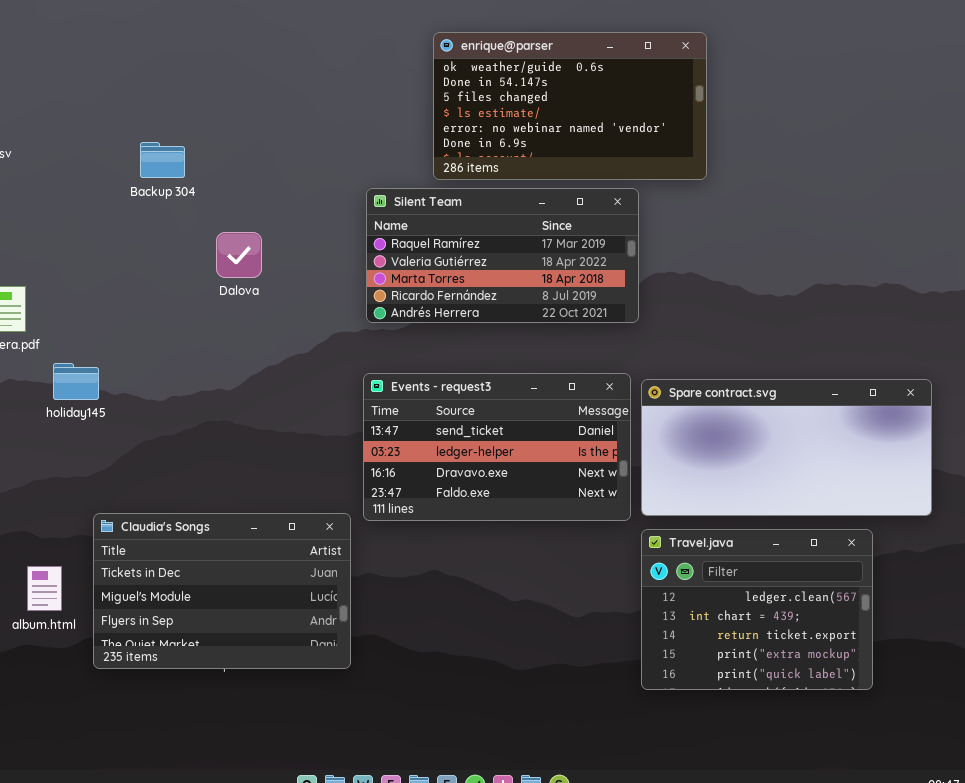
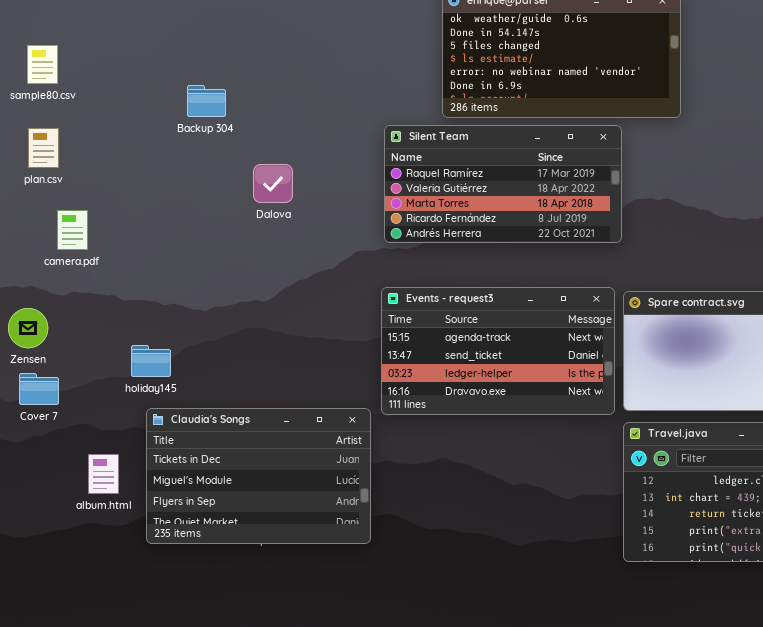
holiday145: [53,363,99,400] -> [131,345,171,377], moved
Events - request3: [363,373,631,521] -> [381,287,615,415], scrolled up 1 row

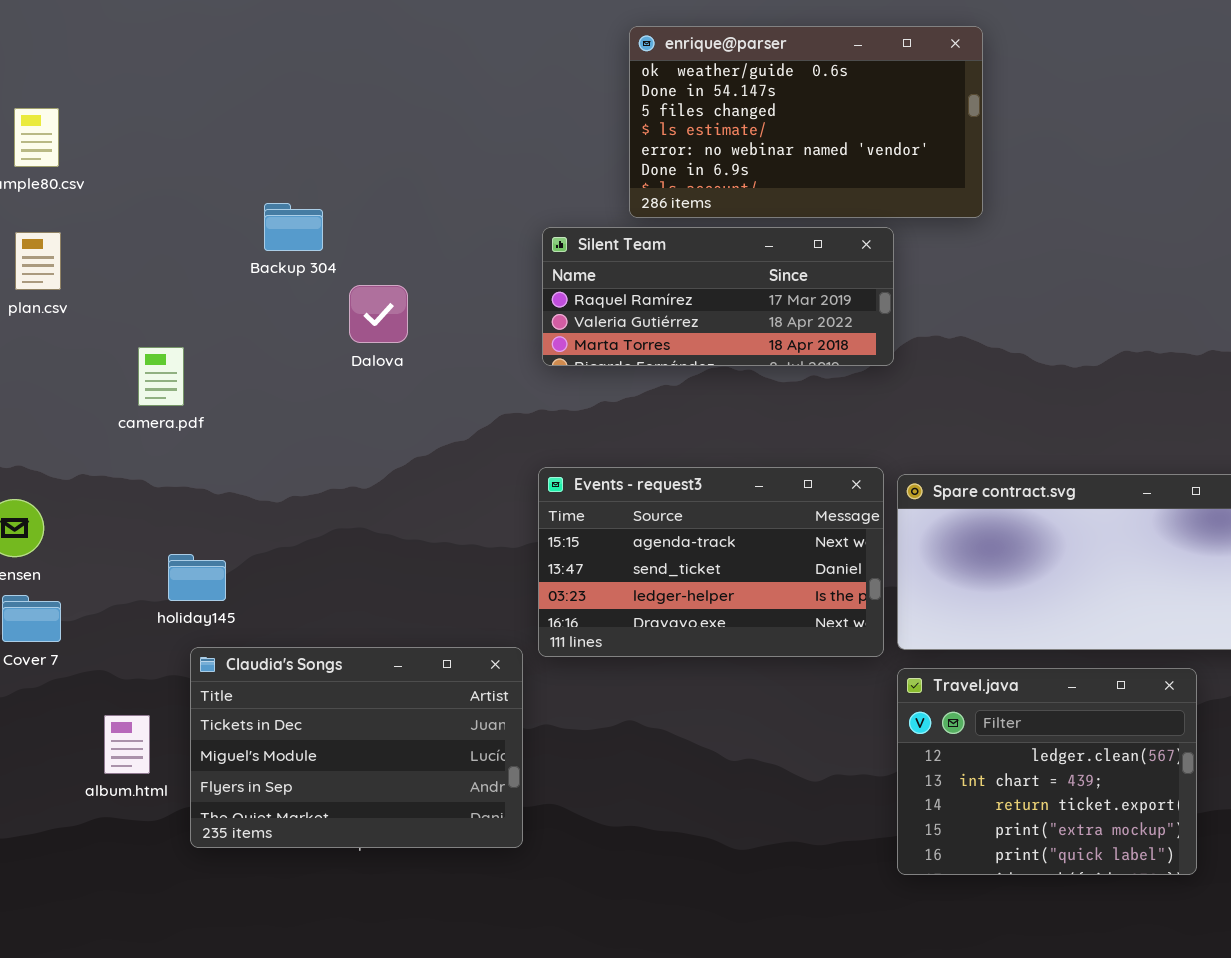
Backup 304: [187,85,226,117] -> [264,203,323,251], moved
Silent Team: [384,125,622,243] -> [542,227,894,366], resized
camera.pdf: [57,210,88,250] -> [138,347,184,406], moved

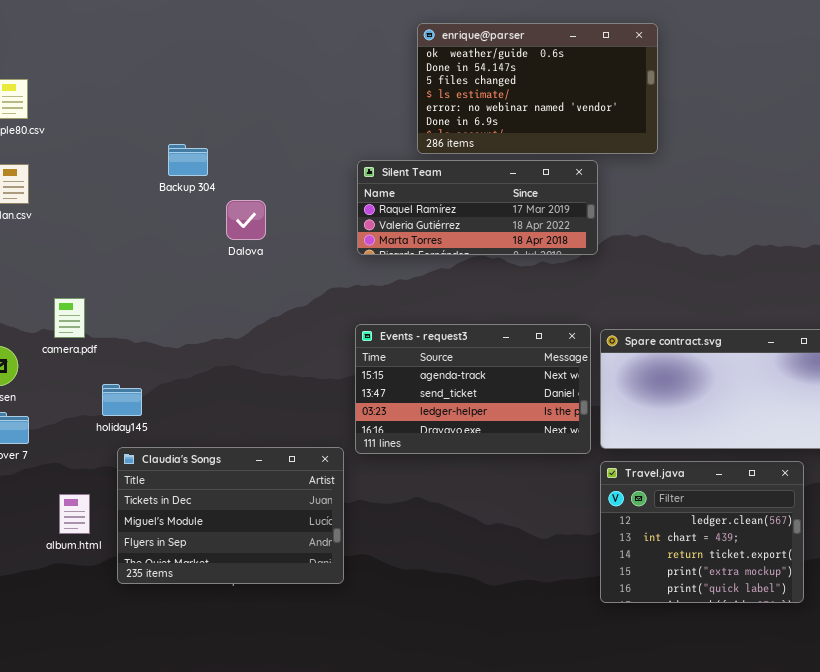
camera.pdf: [138,347,184,406] -> [54,298,85,338], moved

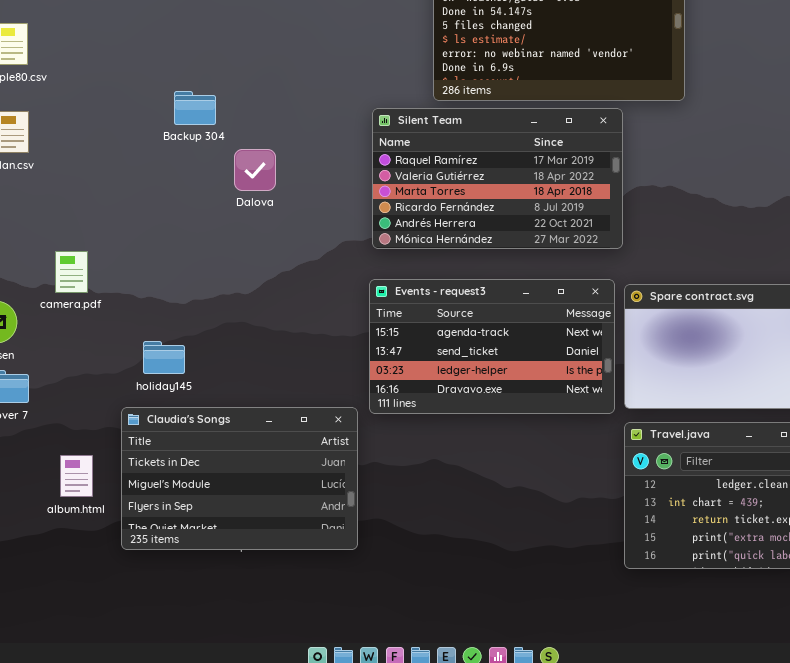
Silent Team: [357,160,598,255] -> [372,108,623,249], resized
holiday145: [102,384,142,416] -> [143,341,185,374], moved

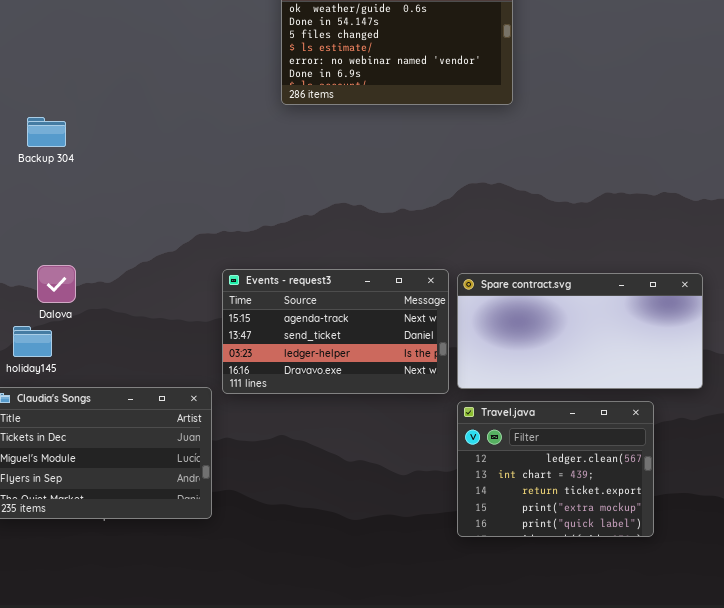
Backup 304: [174,91,216,125] -> [27,117,66,147], moved
Silent Team: [372,108,623,249] -> none, closed
Dalova: [234,149,276,191] -> [37,265,76,303], moved

